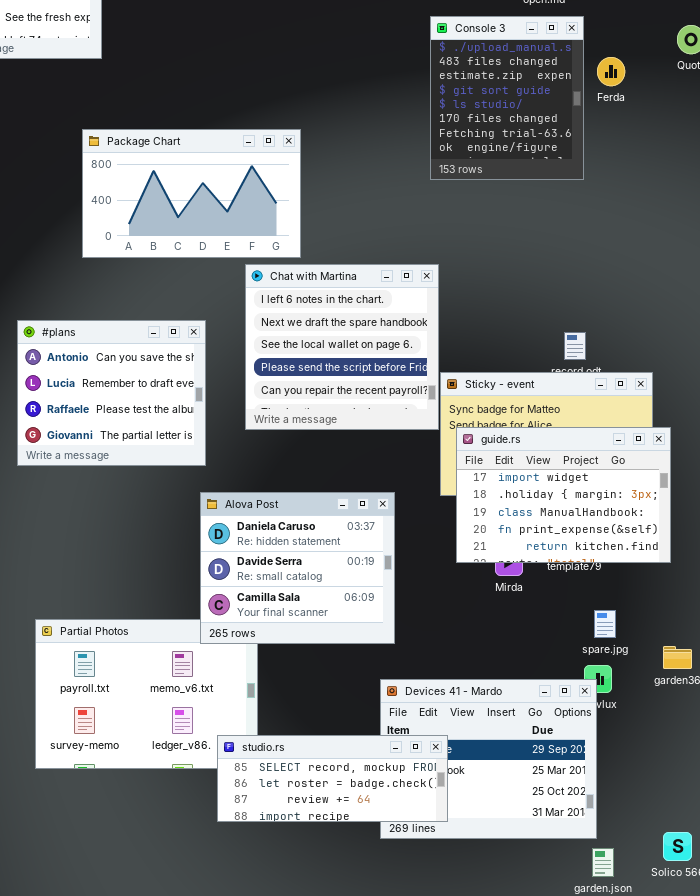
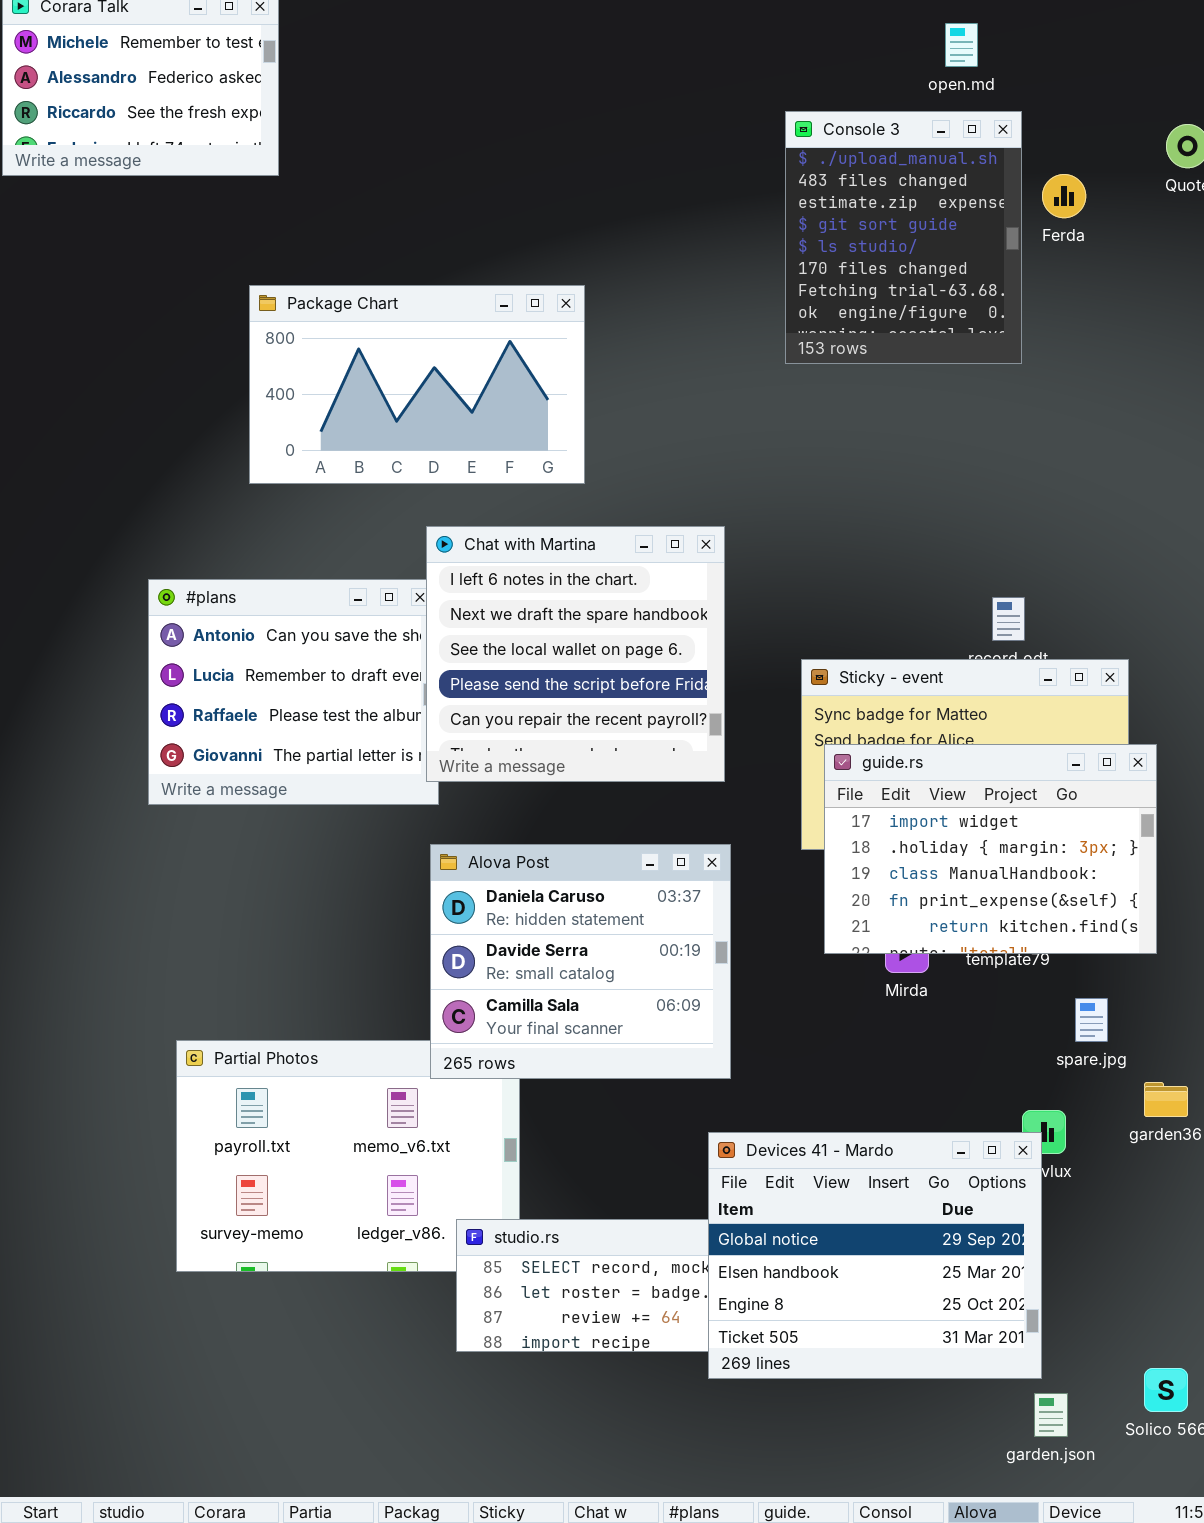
Chat with Martina: [245,264,439,430] -> [426,526,725,782], moved
spare.jpg: [594,610,616,638] -> [1075,998,1108,1042], moved
Devices 41 - Mardo: [380,679,597,839] -> [708,1132,1042,1379], raised

